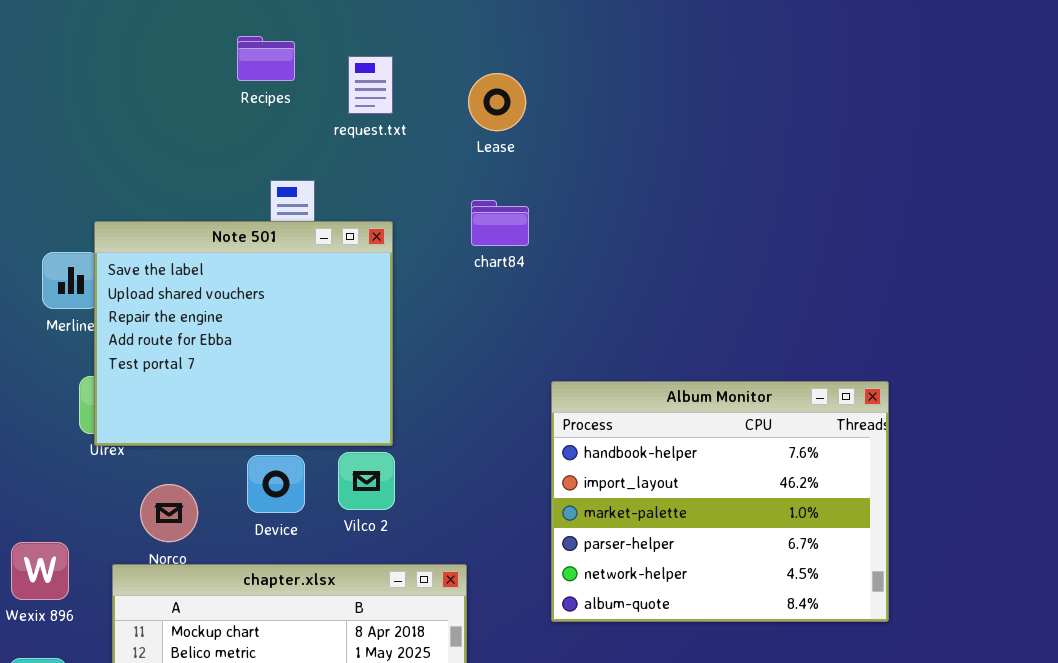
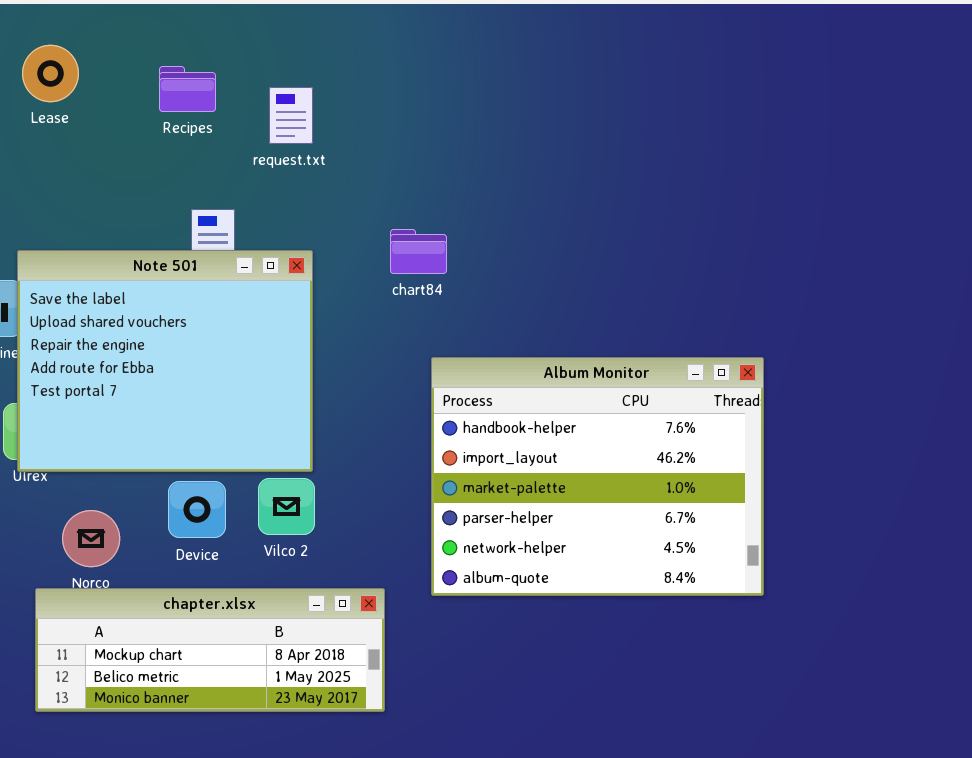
Lease: [468,73,526,131] -> [22,45,79,102], moved
Album Monitor: [551,381,889,622] -> [431,357,764,596], moved

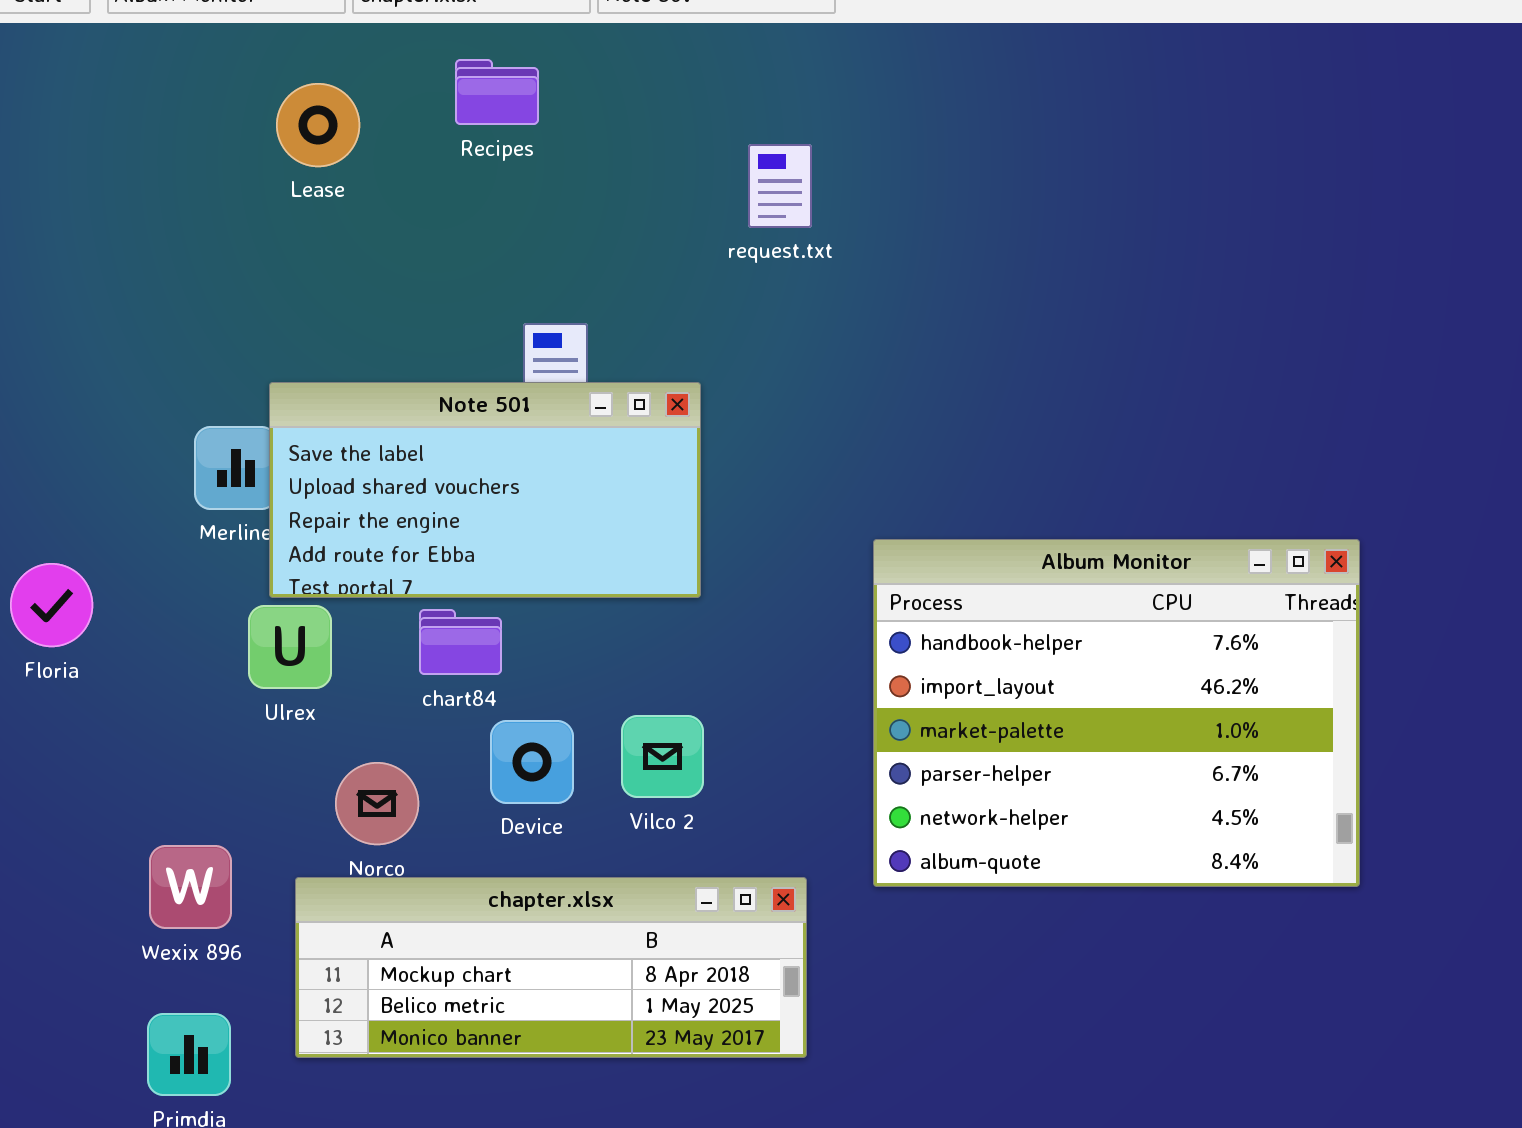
Recipes: [159,66,216,112] -> [455,59,539,125], moved
request.txt: [269,87,313,144] -> [748,144,812,228], moved
chart84: [390,229,447,274] -> [419,609,502,675], moved
Note 501: [17,250,313,472] -> [269,382,701,598], resized

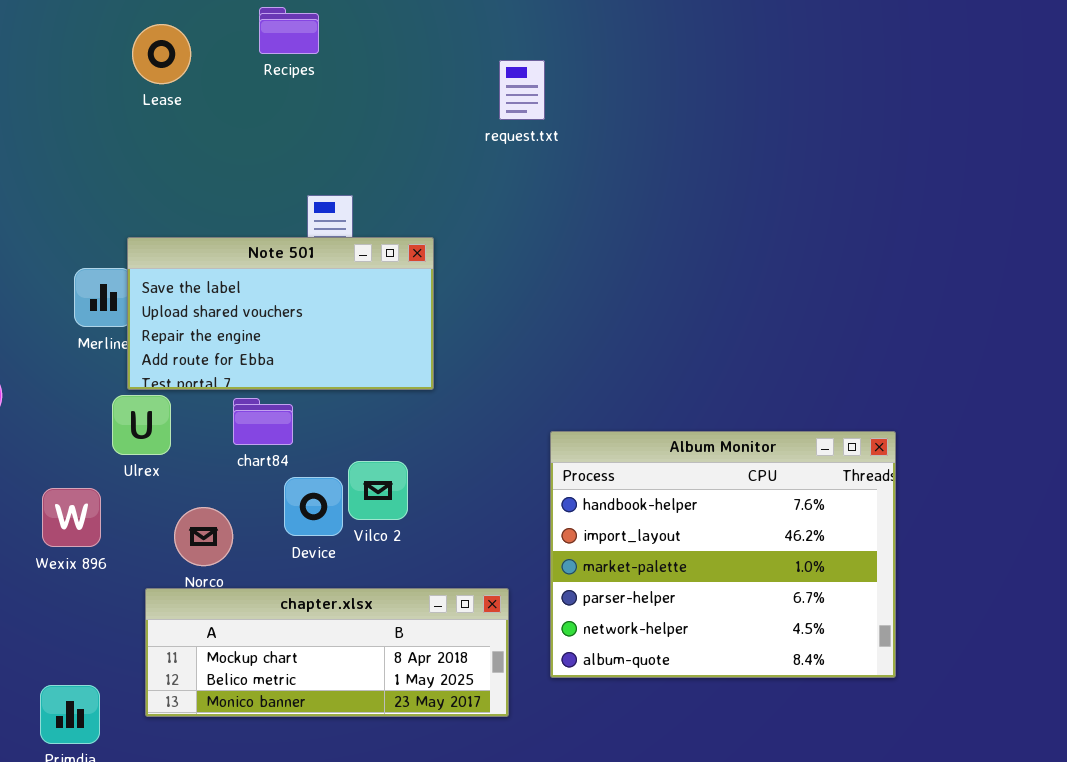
request.txt: [748,144,812,228] -> [499,60,545,120], moved
Album Monitor: [873,539,1360,887] -> [550,431,896,678], moved
Vilco 2: [621,715,704,798] -> [348,461,408,520], moved
Wexix 896: [149,845,232,929] -> [42,488,101,547], moved

